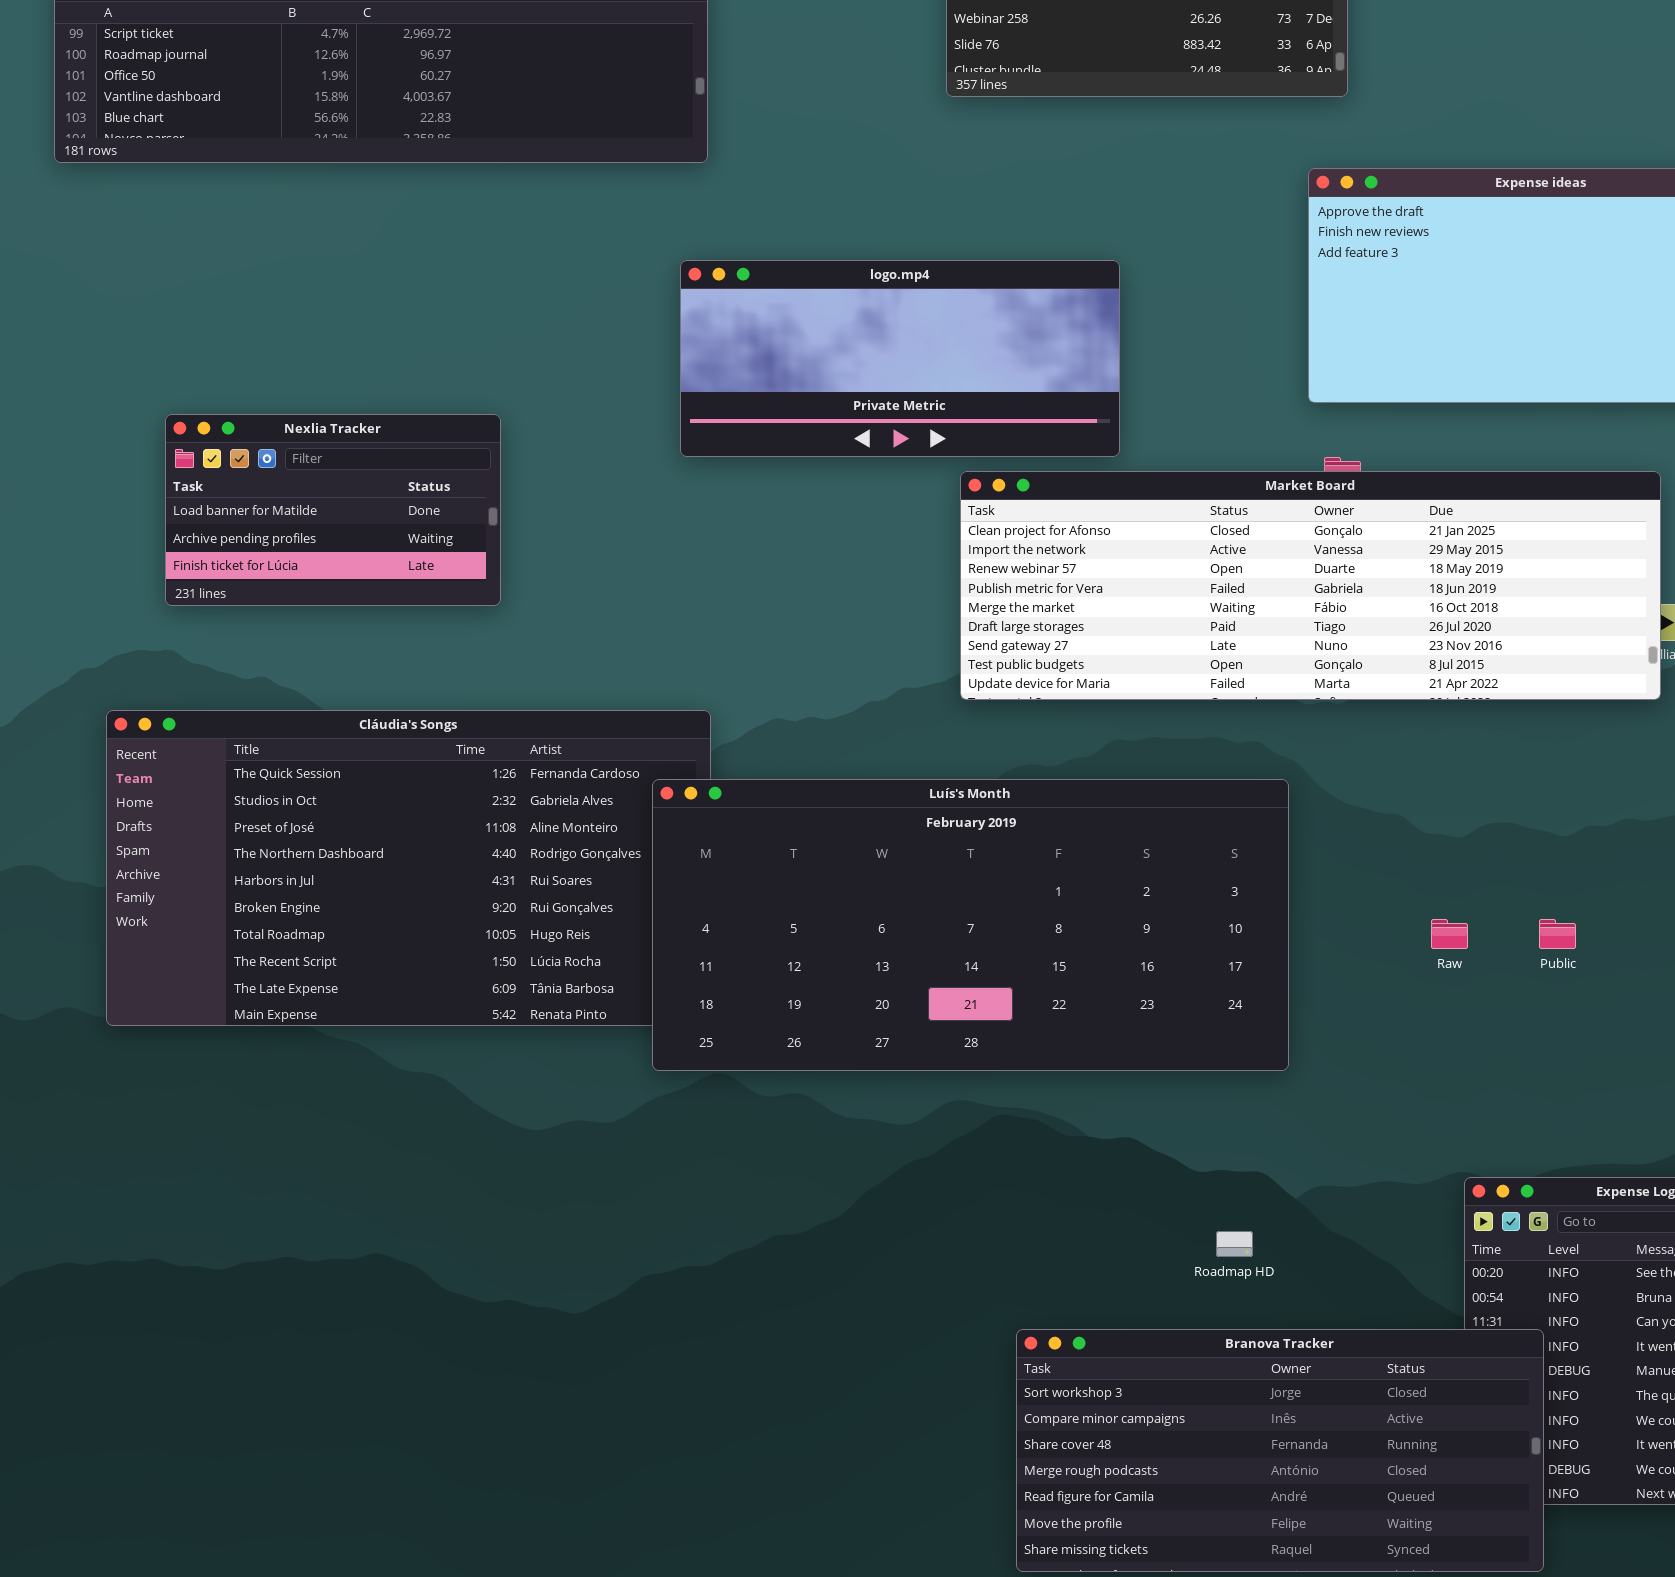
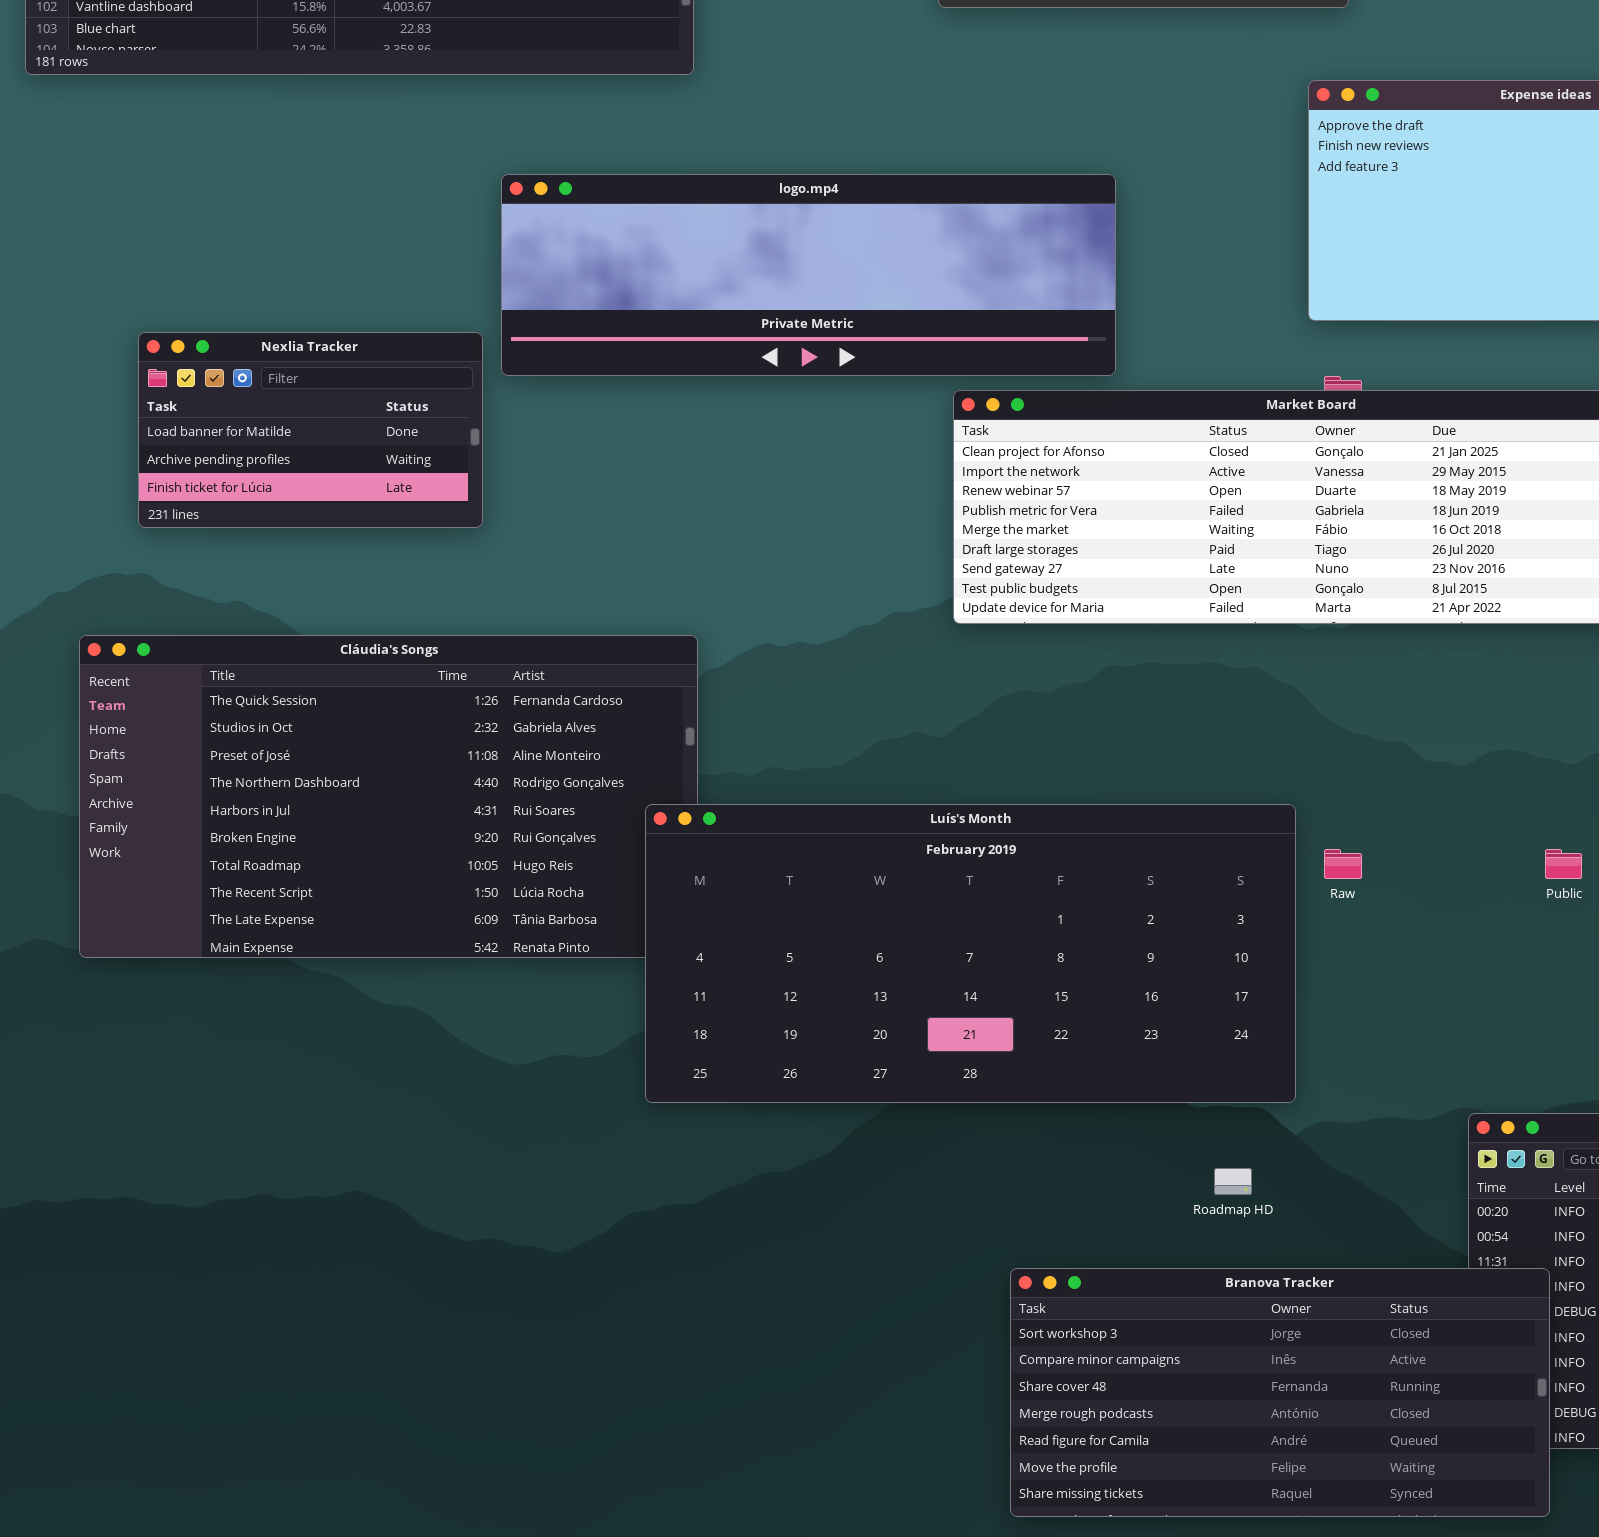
logo.mp4: [680,260,1120,457] -> [501,174,1116,376], resized
Luís's Month: [652,779,1289,1071] -> [645,804,1296,1103], moved
Raw: [1431,919,1468,949] -> [1324,849,1362,879], moved

